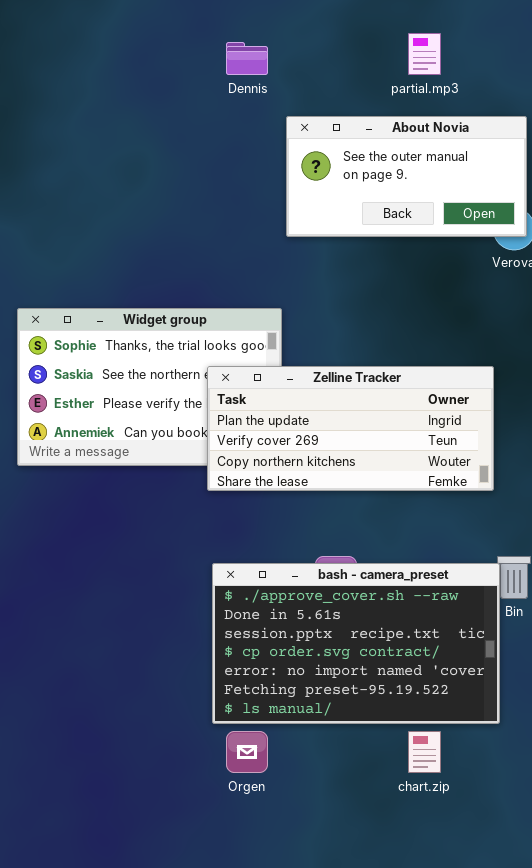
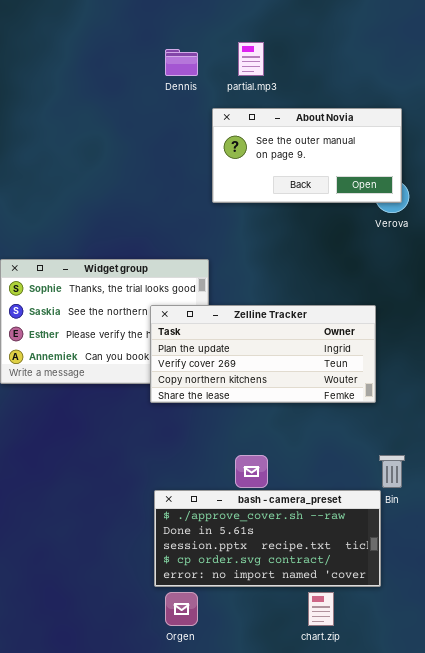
partial.mp3: [408,33,441,75] -> [238,42,264,76], moved
bash - camera_preset: [212,563,500,724] -> [154,490,381,587], resized

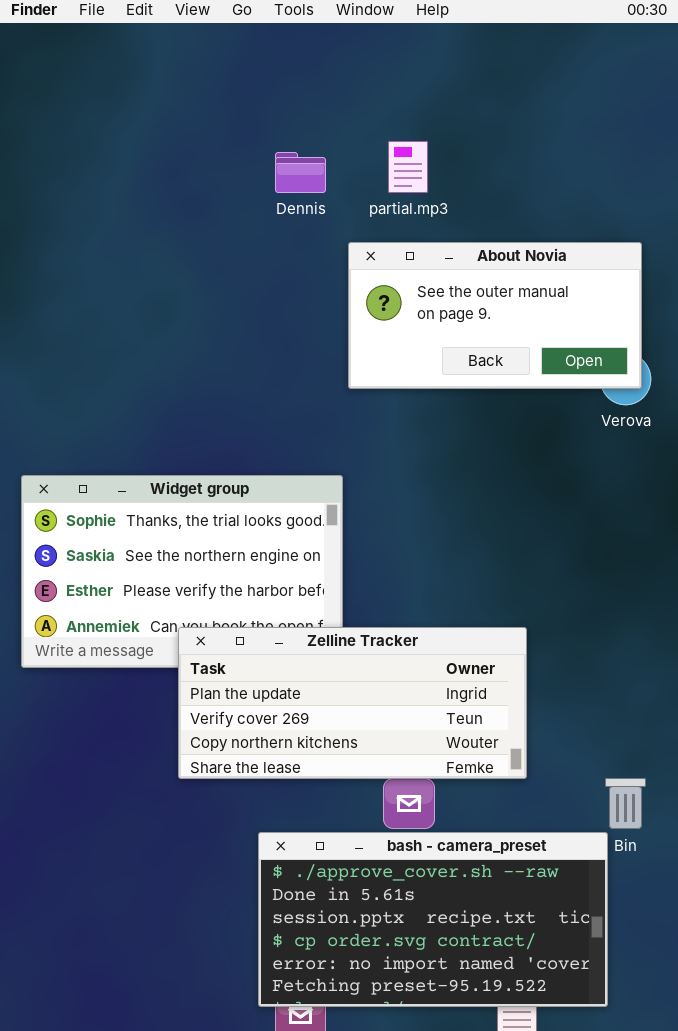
Zelline Tracker: [150,305,376,403] -> [178,627,527,779], moved
bash - camera_preset: [154,490,381,587] -> [258,832,608,1007], resized

